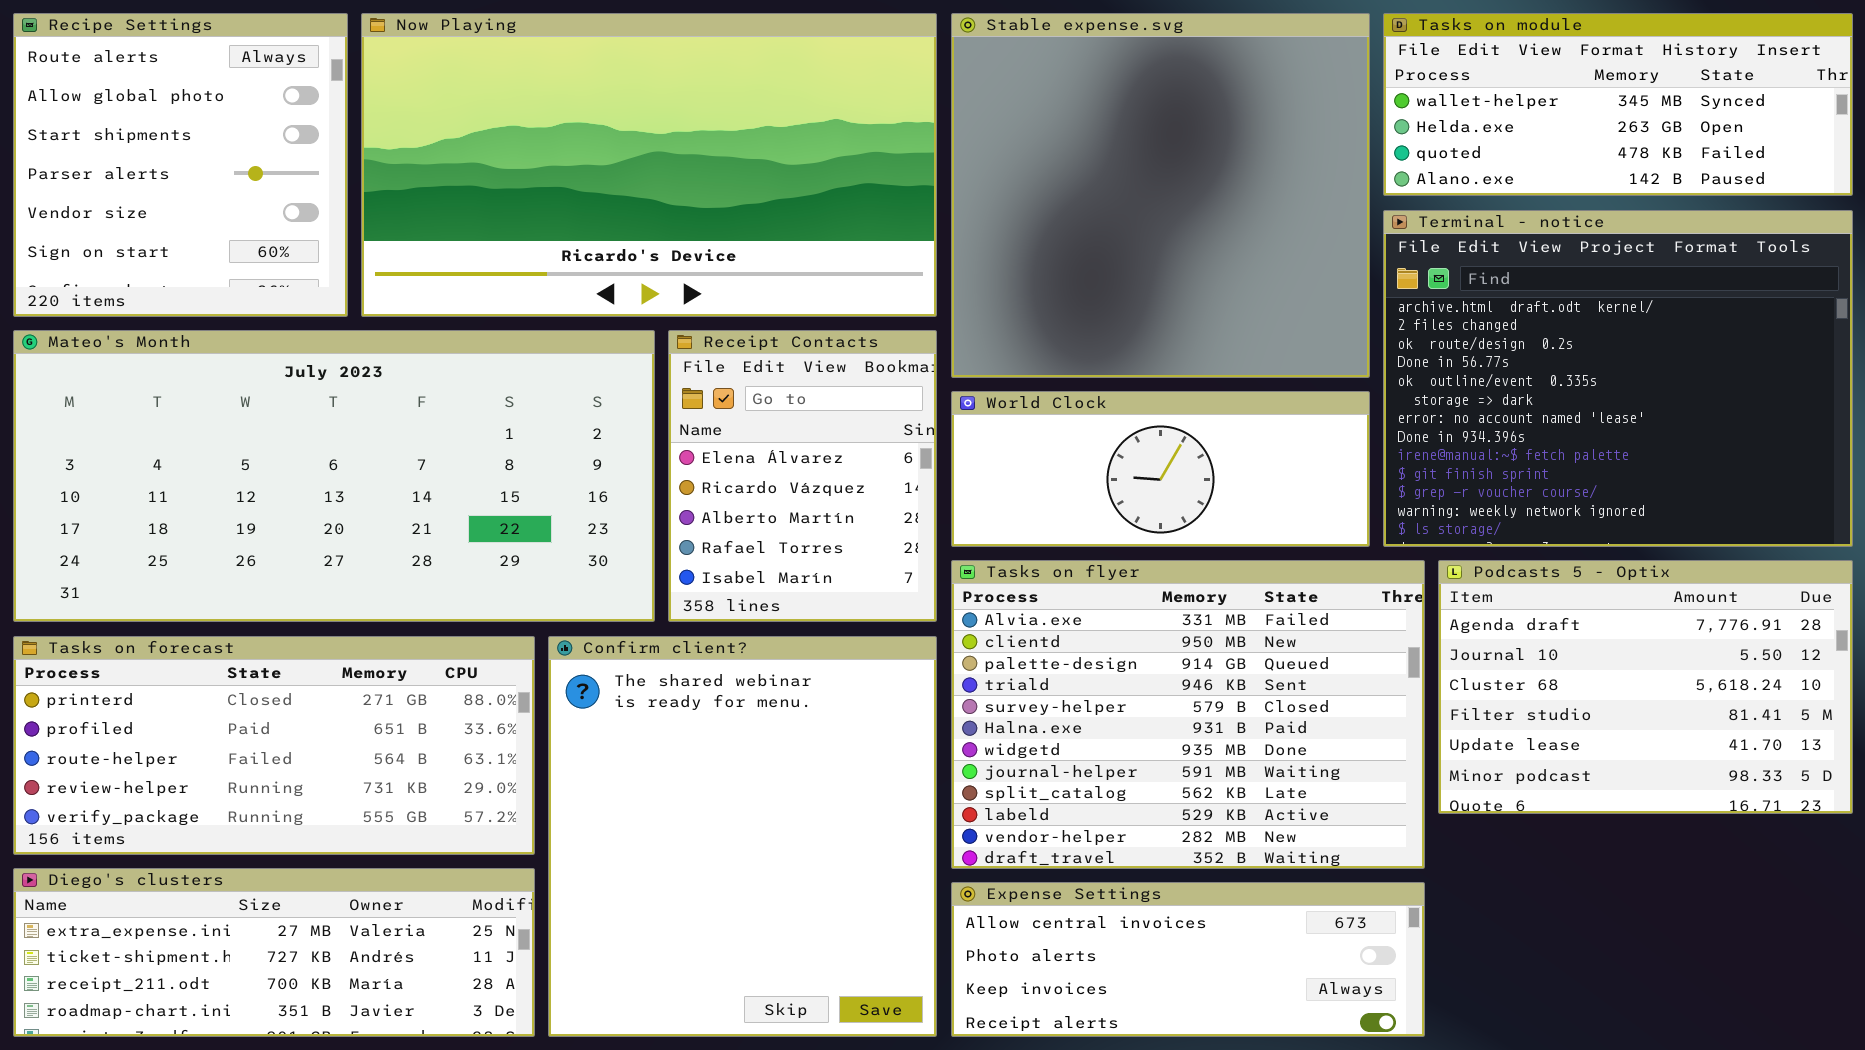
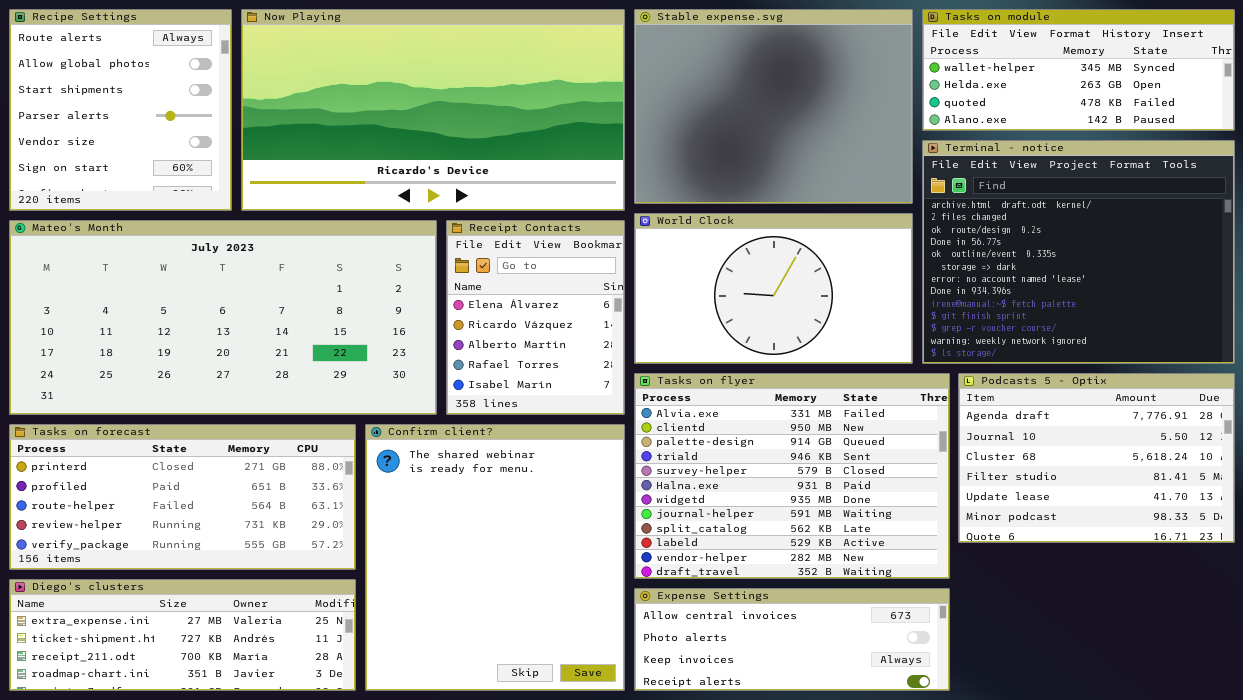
Stable expense.svg: [951,13,1370,378] -> [634,9,913,204], resized
World Clock: [951,391,1370,547] -> [634,213,913,364], resized

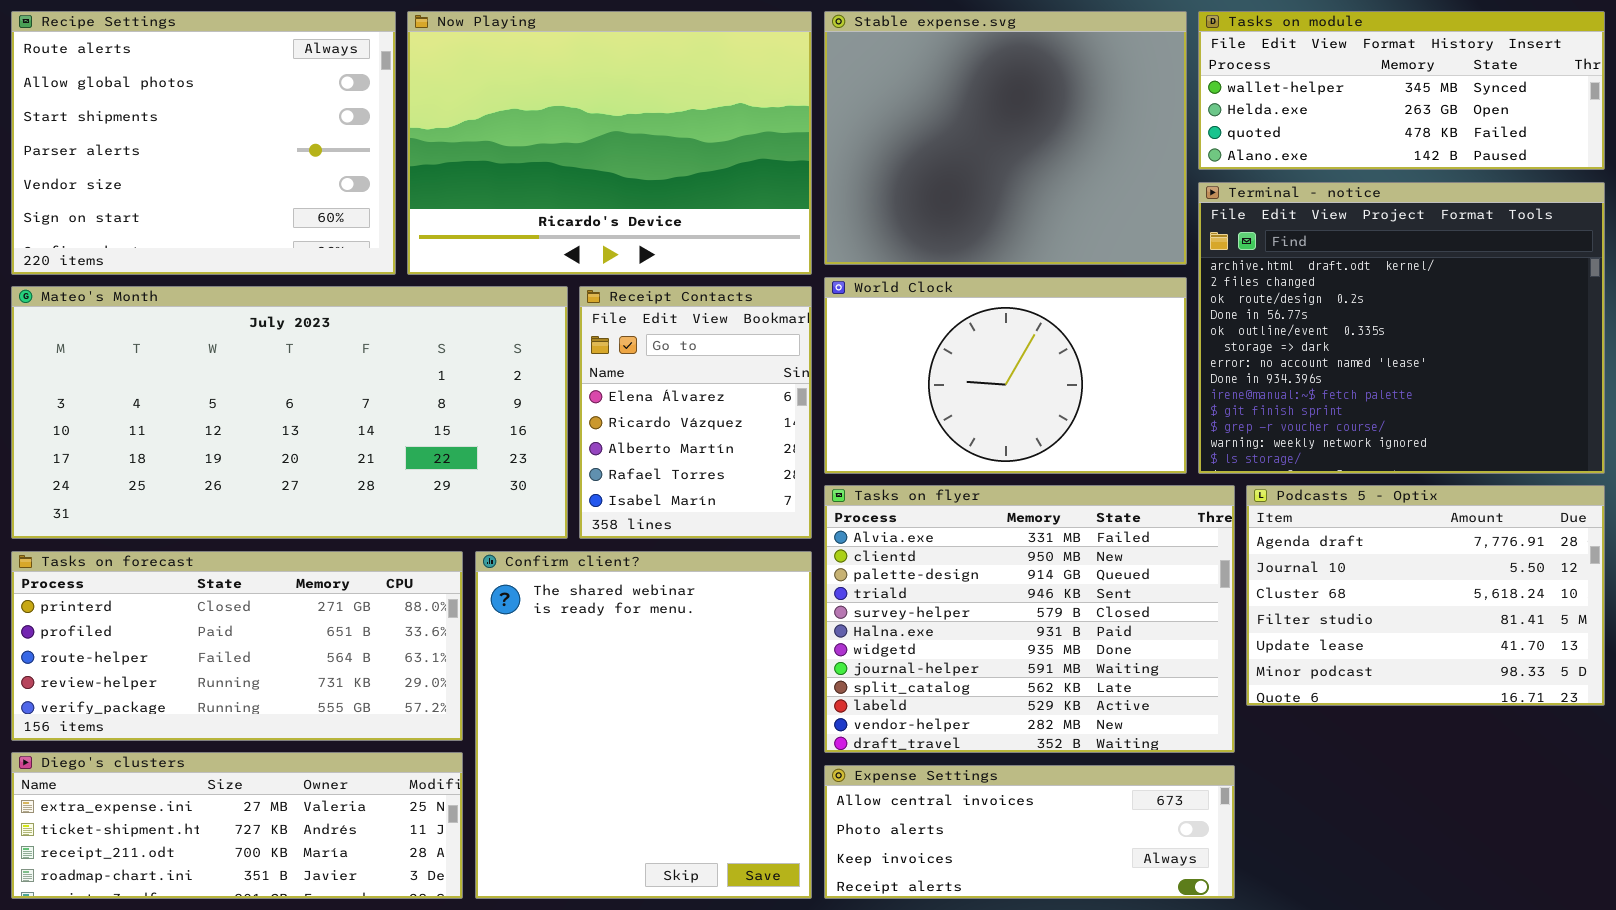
Recipe Settings: [9,9,232,211] -> [11,11,396,275], resized
Now Playing: [241,9,625,211] -> [407,11,812,275], resized

